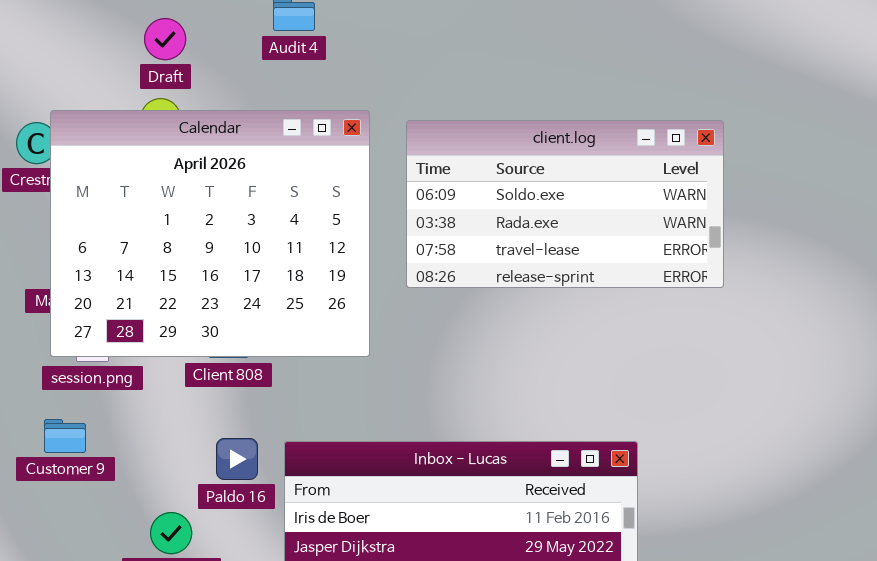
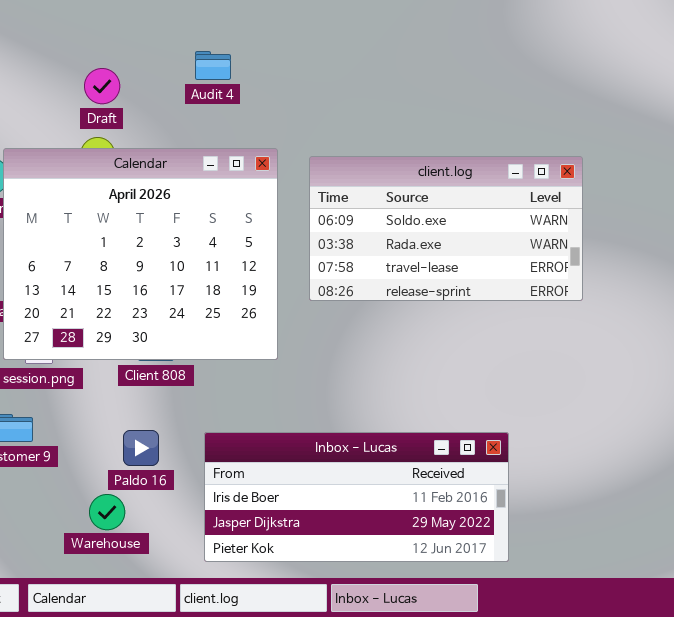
Paldo 16: [216,438,258,480] -> [123,430,159,466], moved

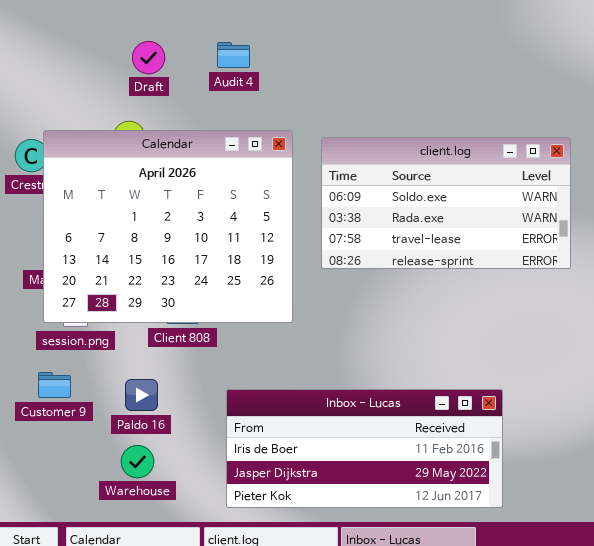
Draft: [84,68,120,104] -> [132,41,165,74], moved
Paldo 16: [123,430,159,466] -> [125,379,158,411], moved

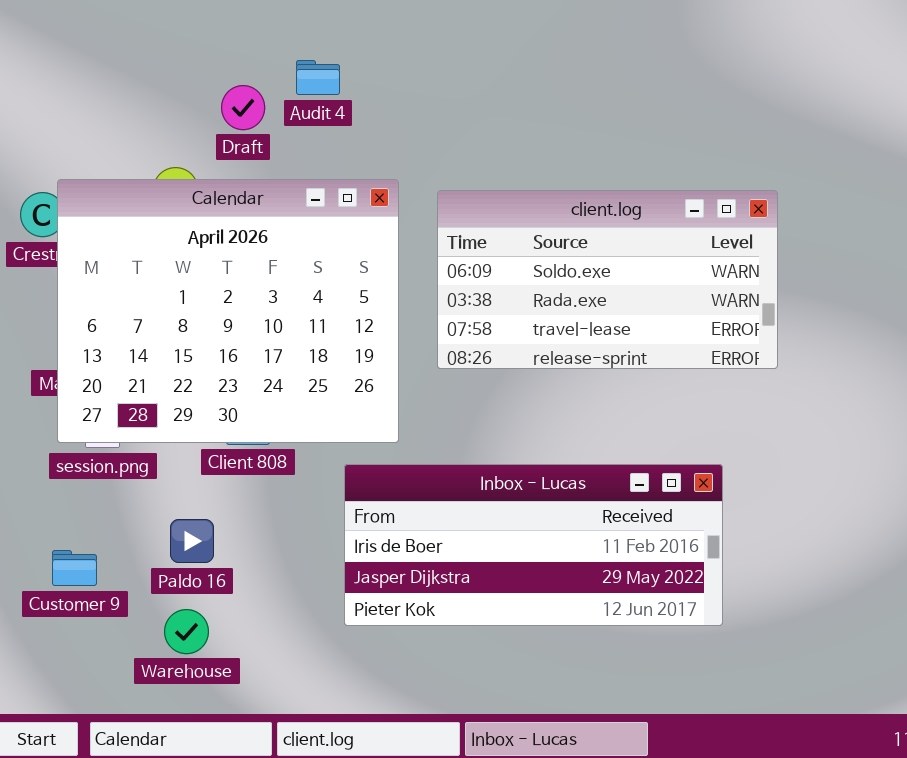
Draft: [132,41,165,74] -> [221,85,265,130], moved
Customer 9: [38,372,71,398] -> [52,550,97,586], moved
Inbox - Lucas: [226,389,503,508] -> [344,464,723,626], moved

